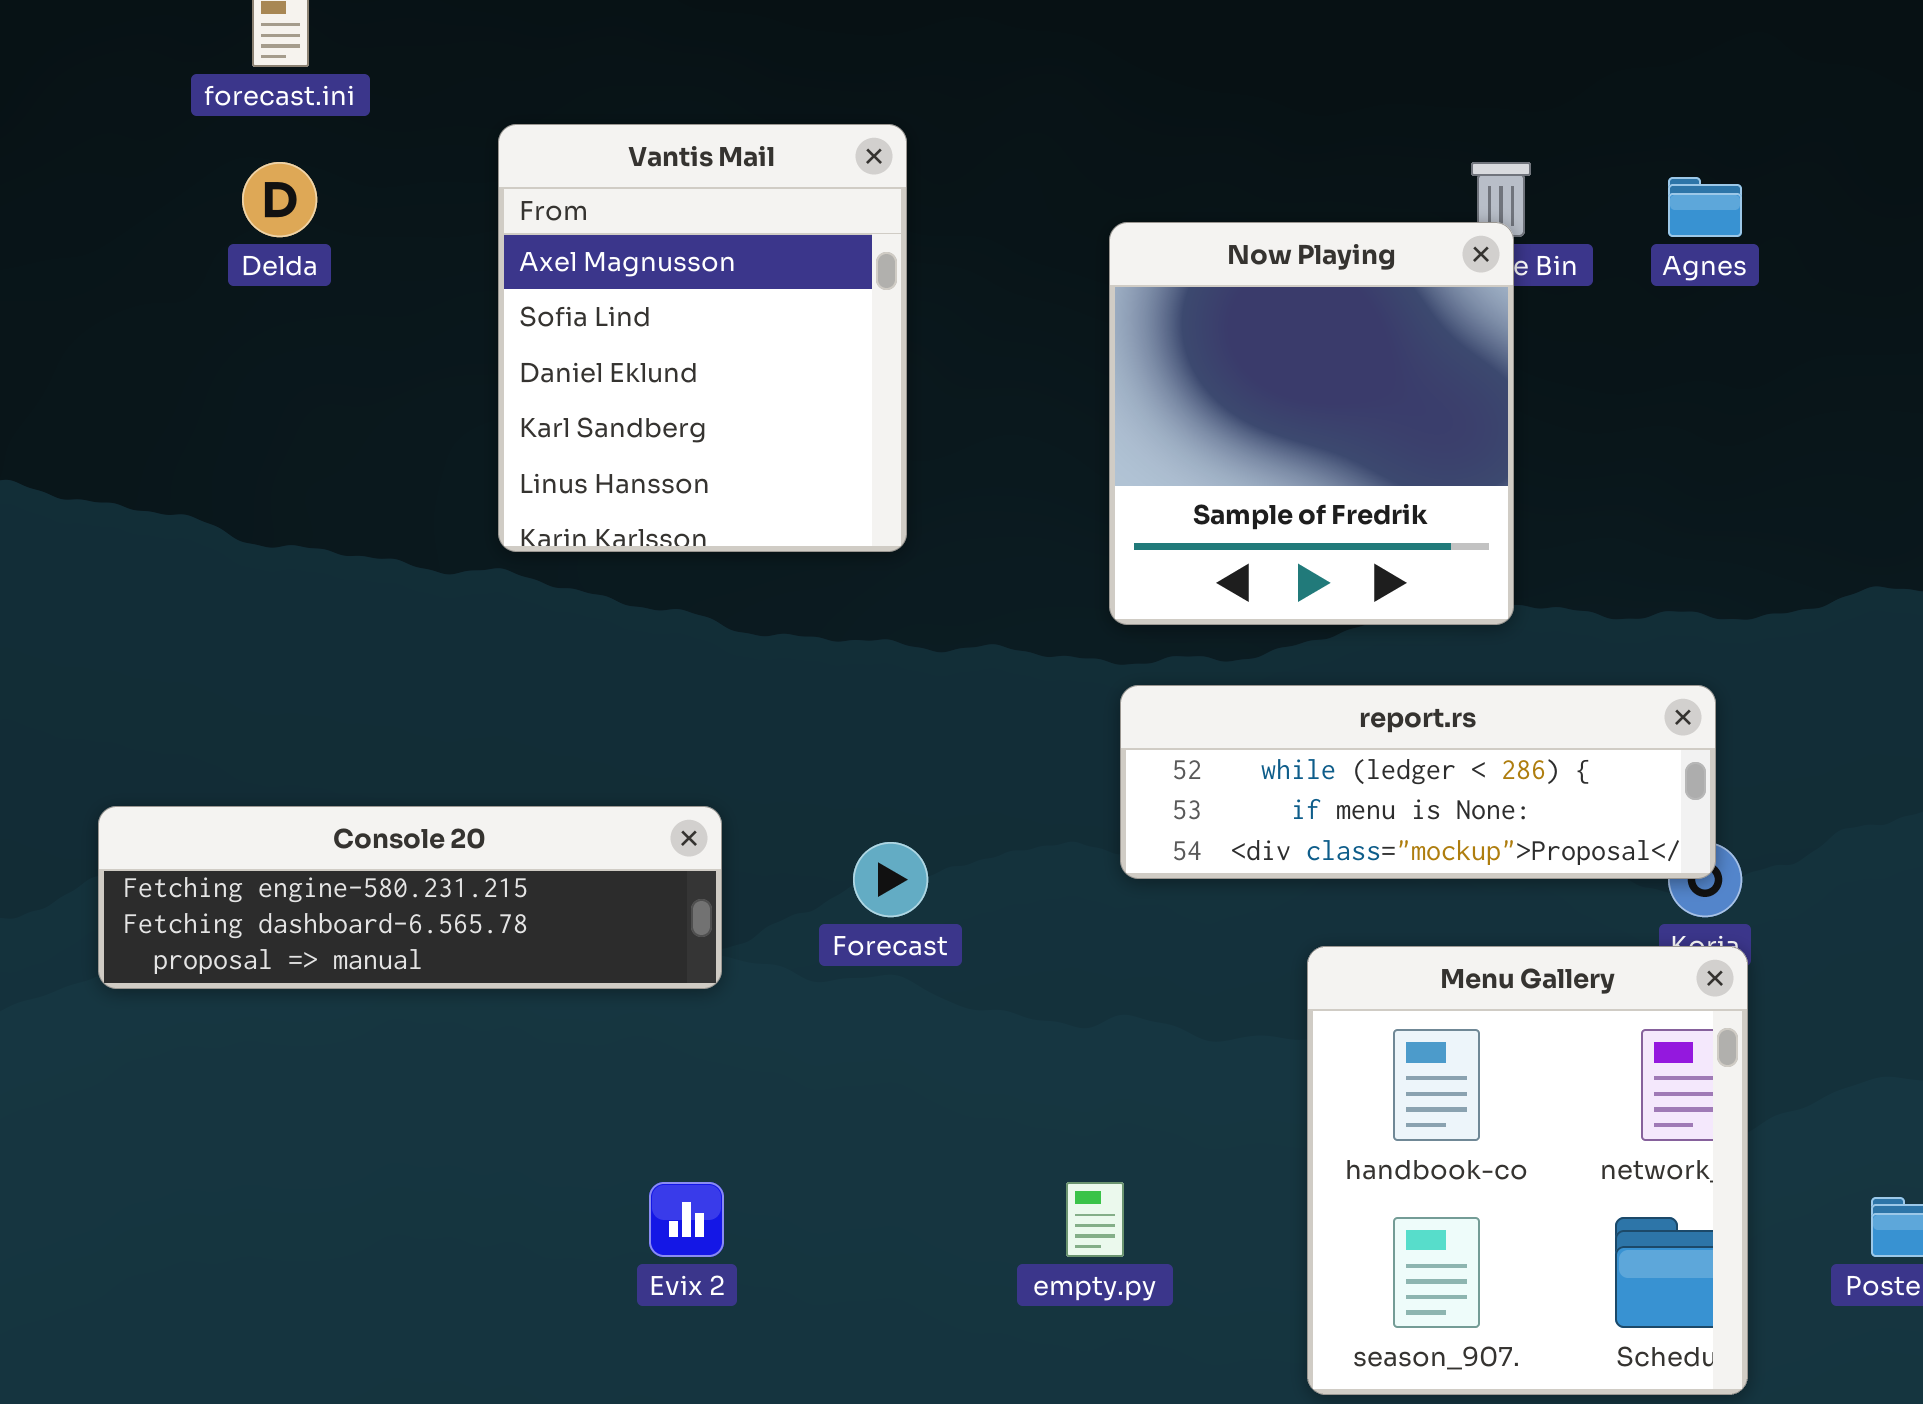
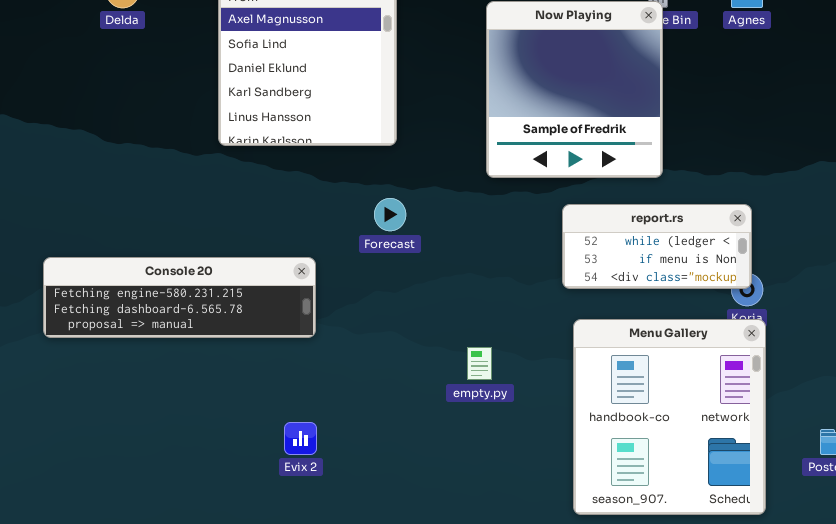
report.rs: [1120,685,1716,879] -> [562,204,752,289], resized
Forecast: [853,842,928,917] -> [374,198,406,231], moved
empty.py: [1066,1182,1124,1257] -> [467,347,492,380], moved

